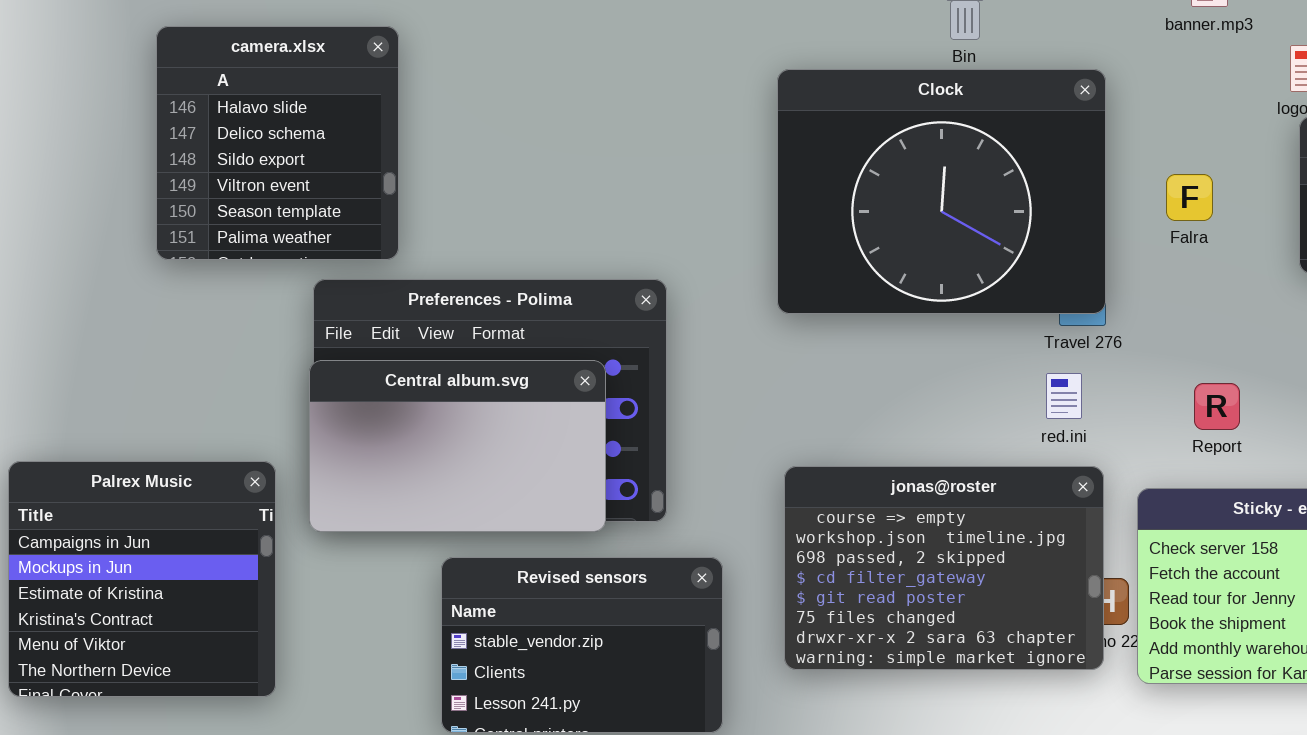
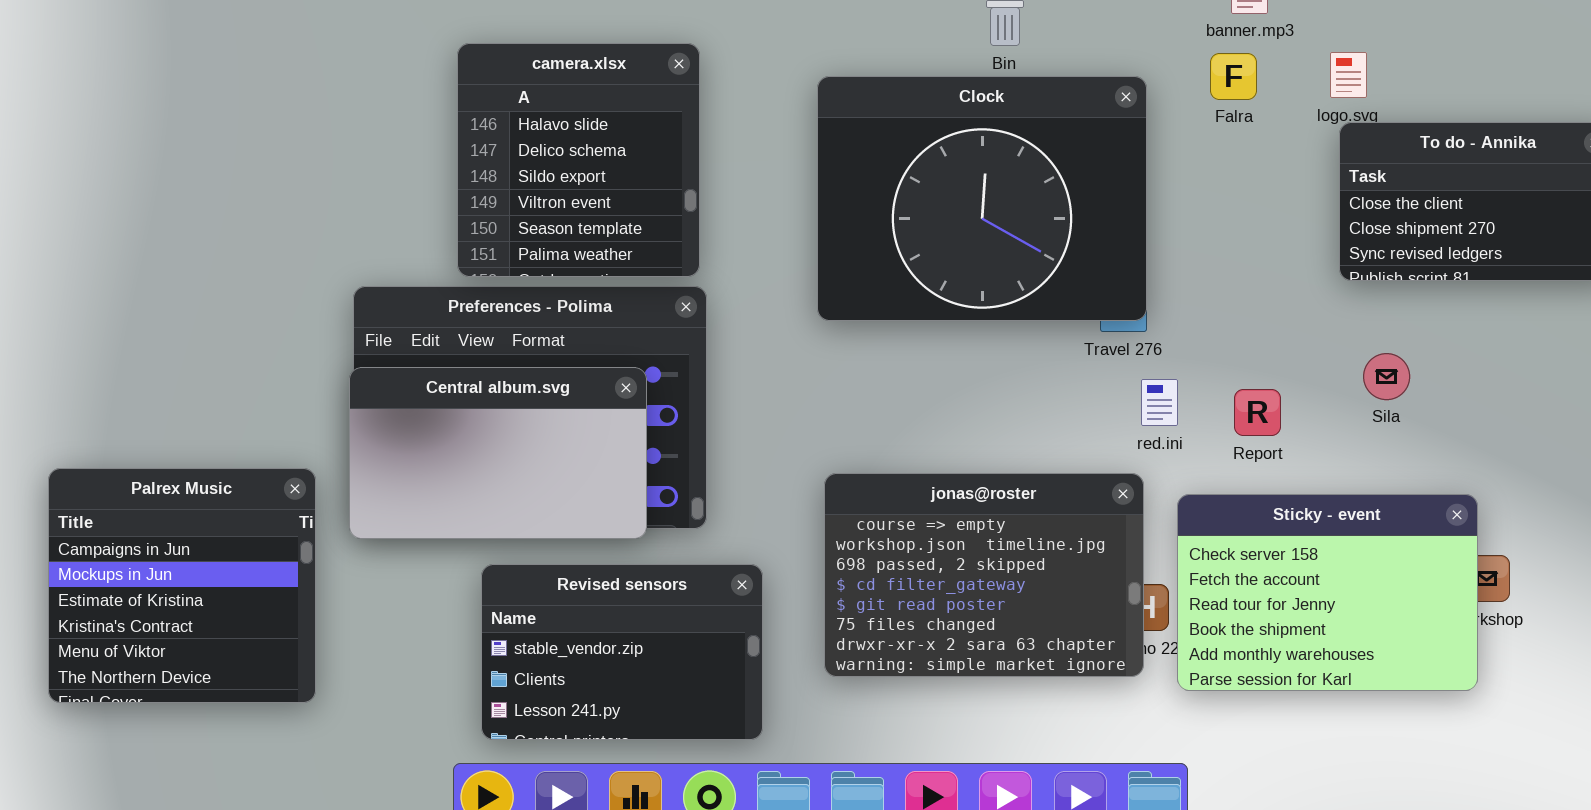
camera.xlsx: [156,26,399,260] -> [457,43,700,277], moved
Falra: [1166,174,1213,221] -> [1210,53,1257,100], moved
red.ini: [1046,373,1082,419] -> [1141,379,1178,426], moved

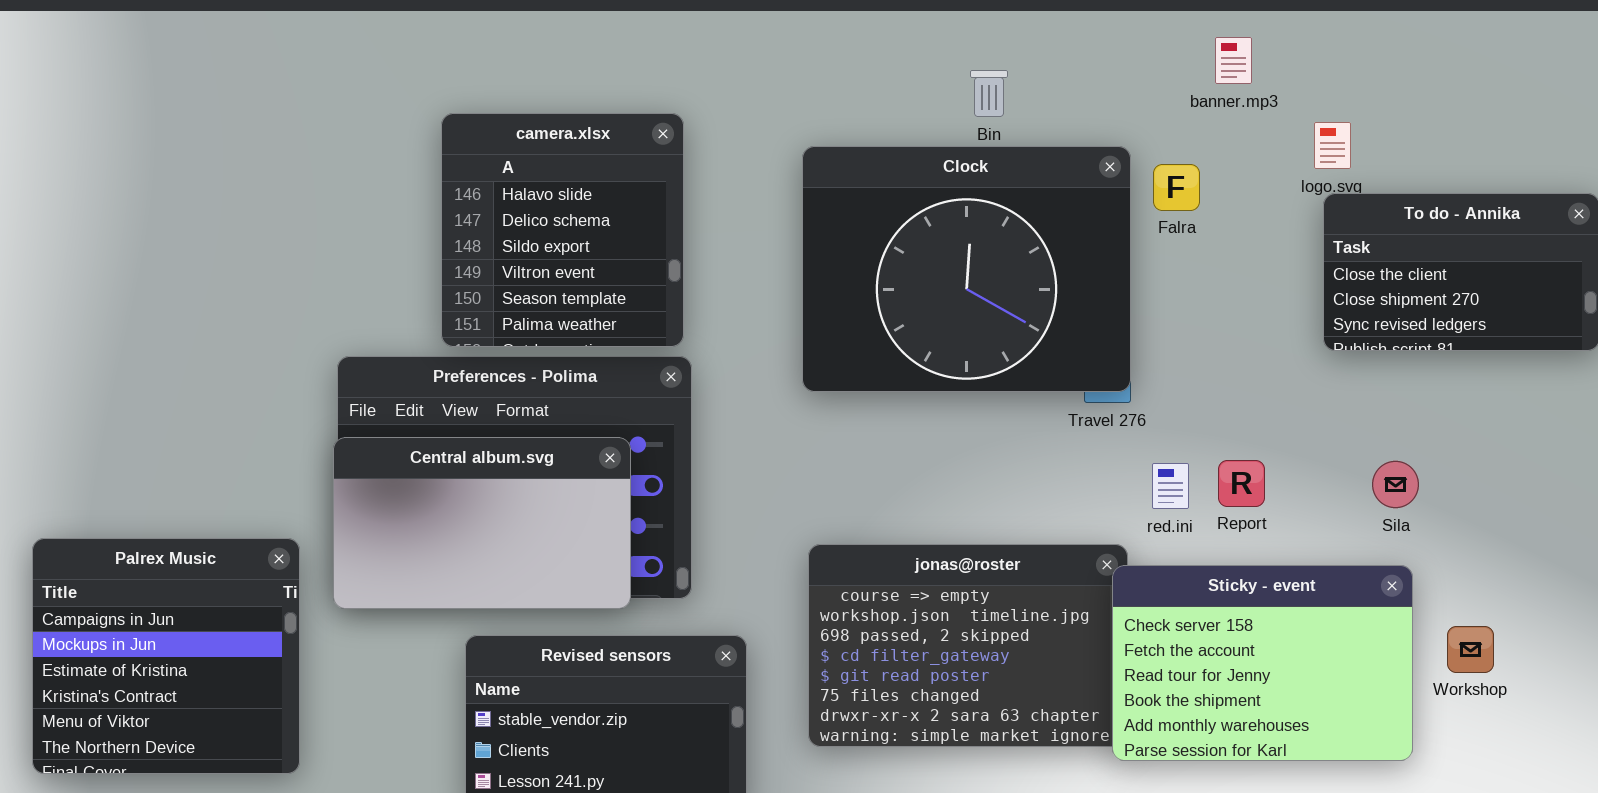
Falra: [1210,53,1257,100] -> [1153,164,1200,211], moved
Sila: [1363,353,1410,400] -> [1372,461,1419,508], moved
red.ini: [1141,379,1178,426] -> [1152,463,1189,509], moved
Sticky - event: [1177,494,1478,691] -> [1112,565,1413,761], moved

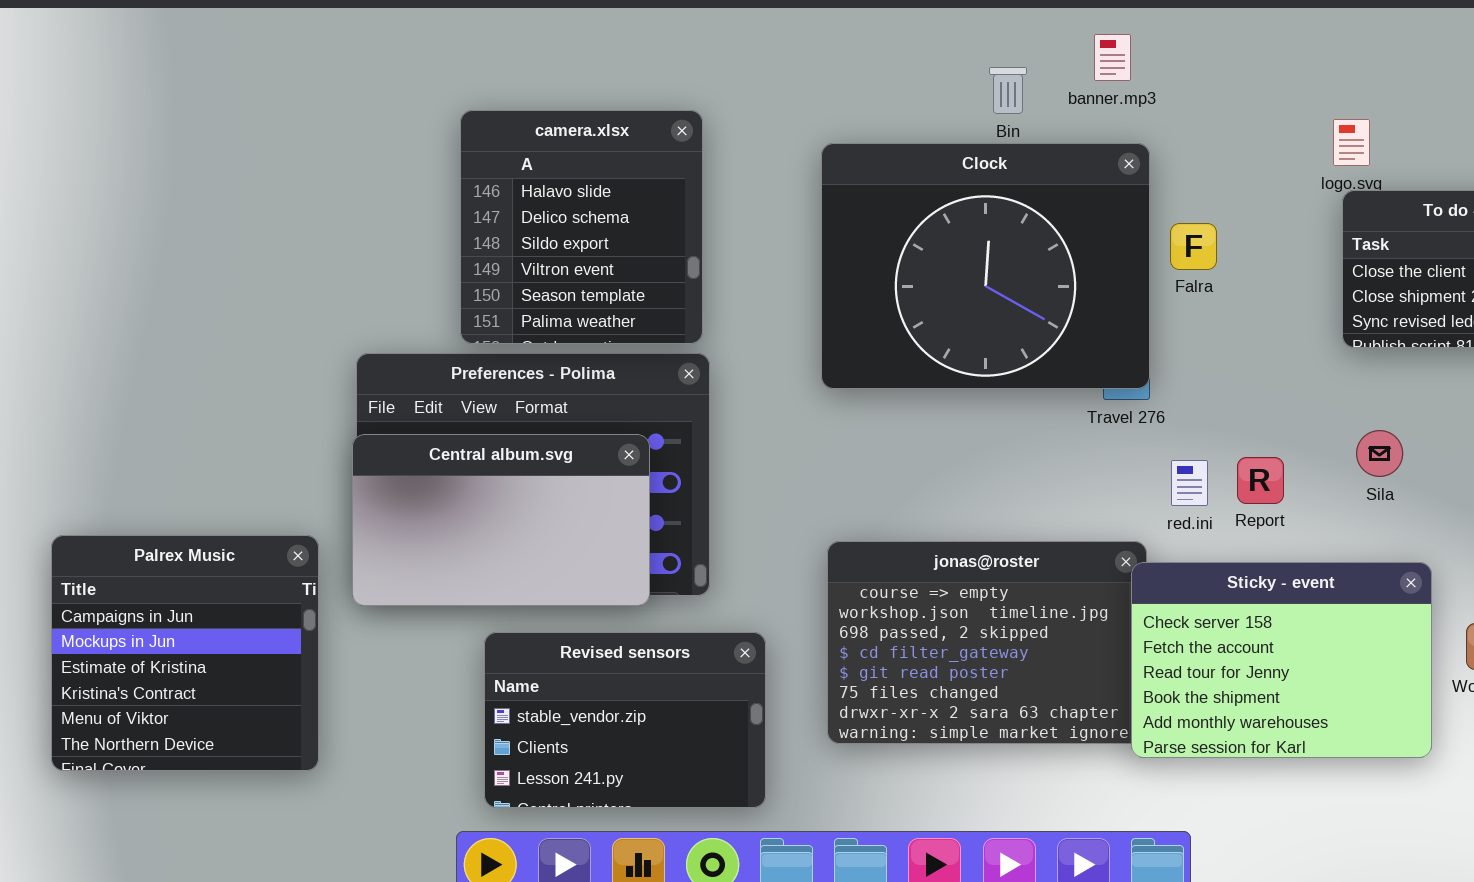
banner.mp3: [1215,37,1252,84] -> [1094,34,1131,81], moved
Falra: [1153,164,1200,211] -> [1170,223,1217,270], moved
Sila: [1372,461,1419,508] -> [1356,430,1403,477], moved

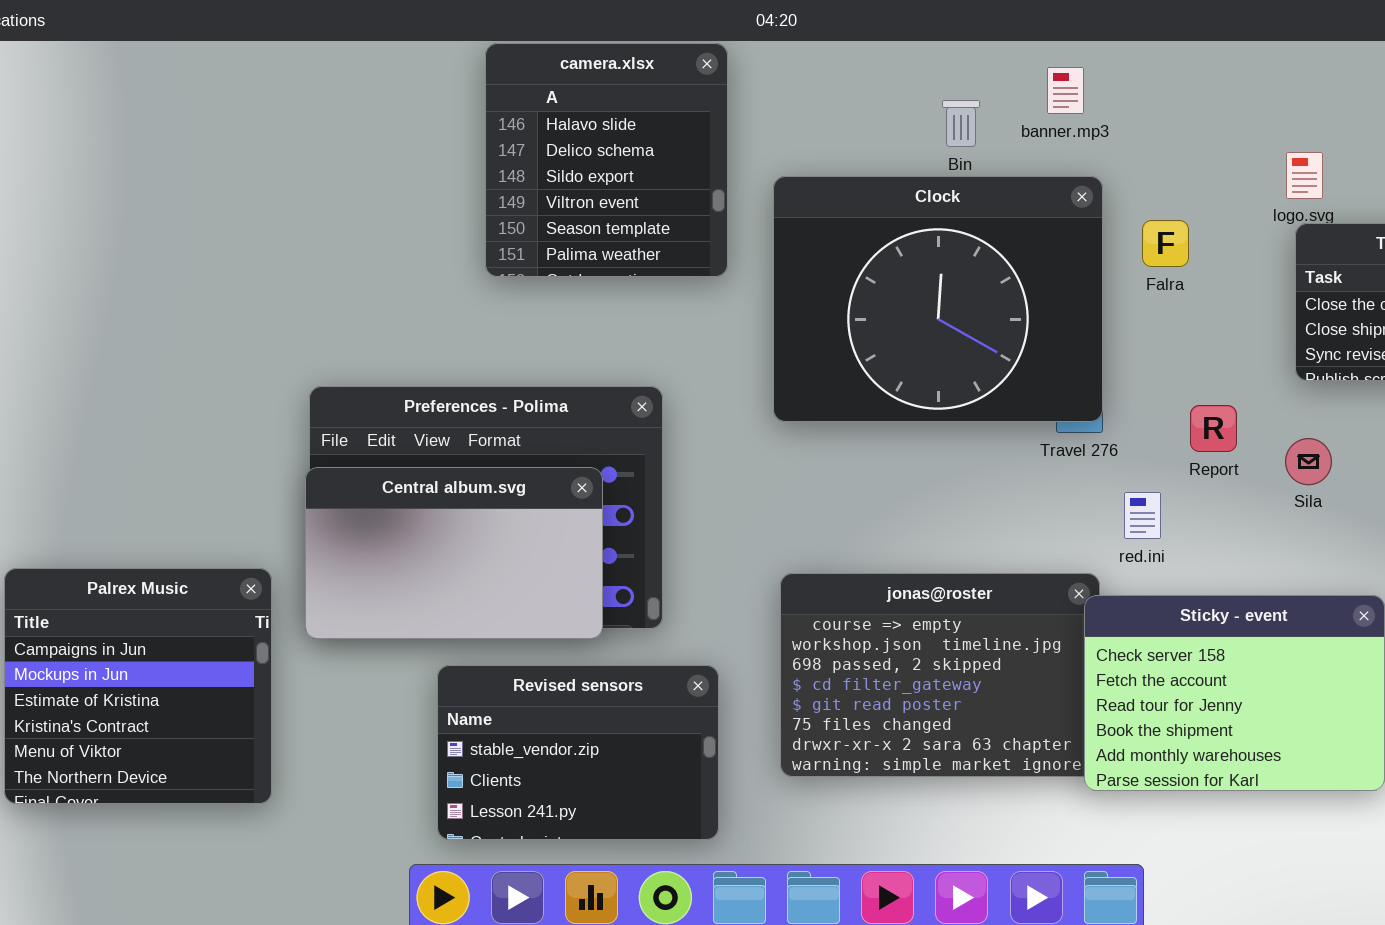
camera.xlsx: [460,110,703,344] -> [485,43,728,277], moved
Falra: [1170,223,1217,270] -> [1142,220,1189,267], moved
Sila: [1356,430,1403,477] -> [1285,438,1332,485], moved
Report: [1237,457,1284,504] -> [1190,405,1237,452], moved

